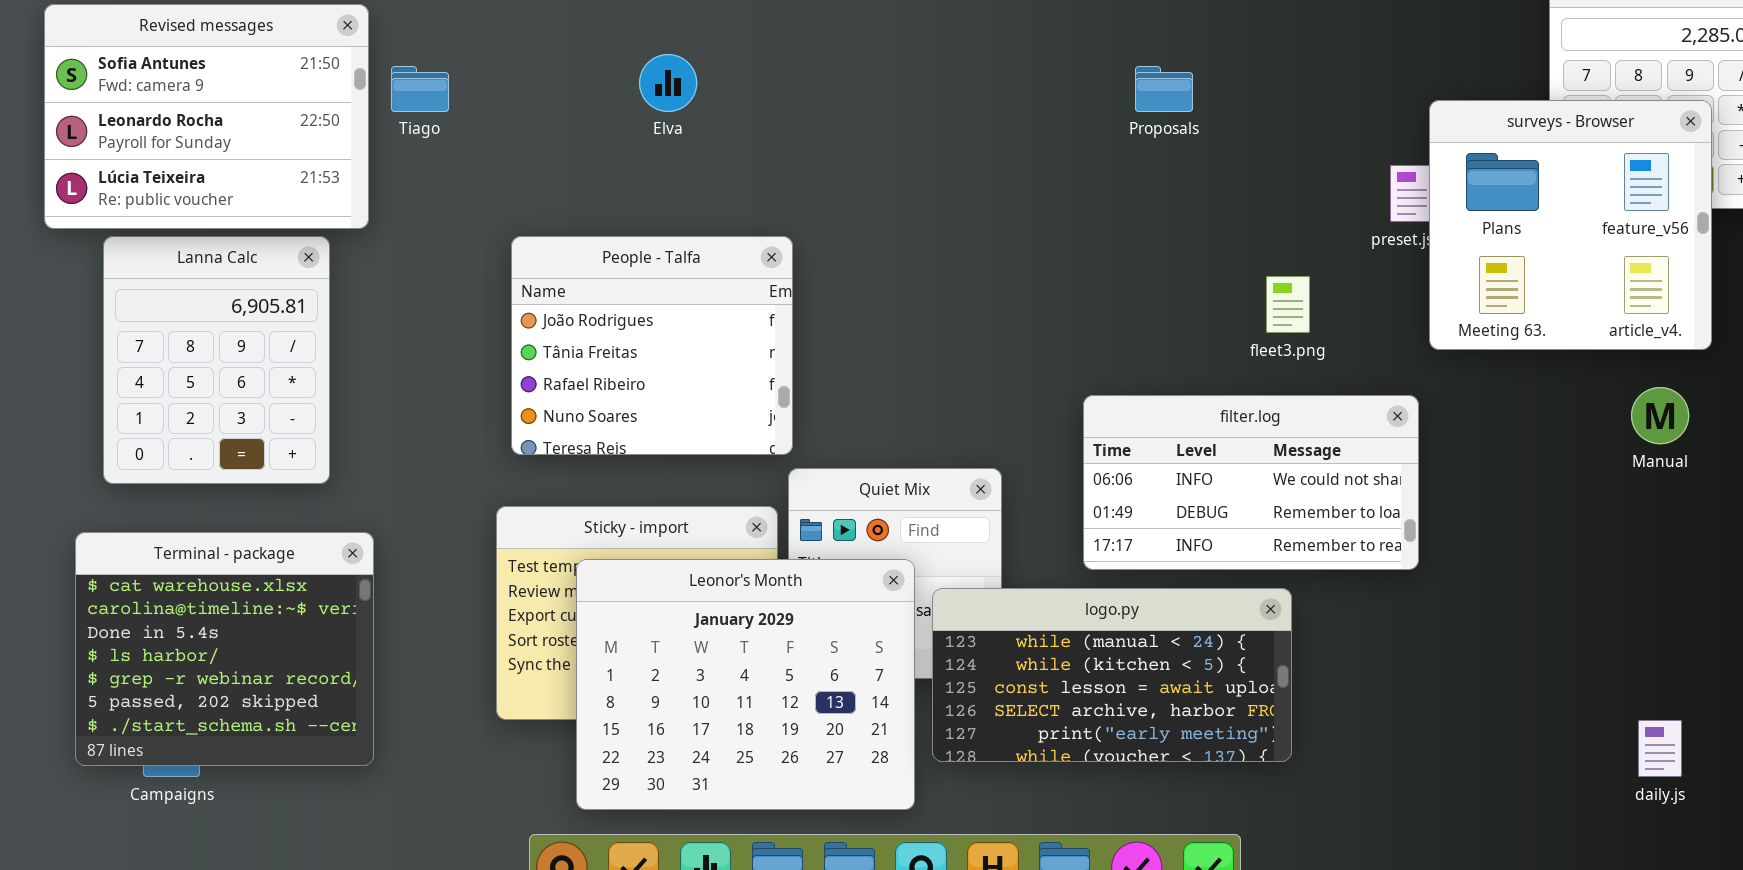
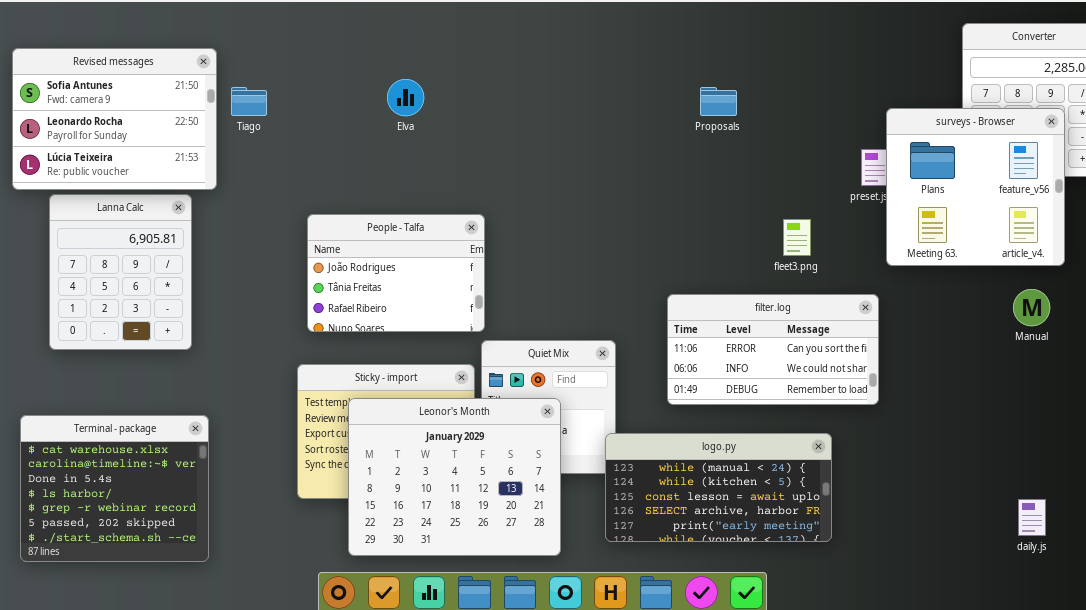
People - Talfa: [511,236,793,455] -> [307,214,485,332], resized
filter.log: [1083,395,1419,570] -> [667,294,879,405], scrolled up 1 row
Terminal - package: [75,532,374,766] -> [20,415,209,562], moved
logo.py: [932,588,1292,762] -> [605,433,832,542], moved

